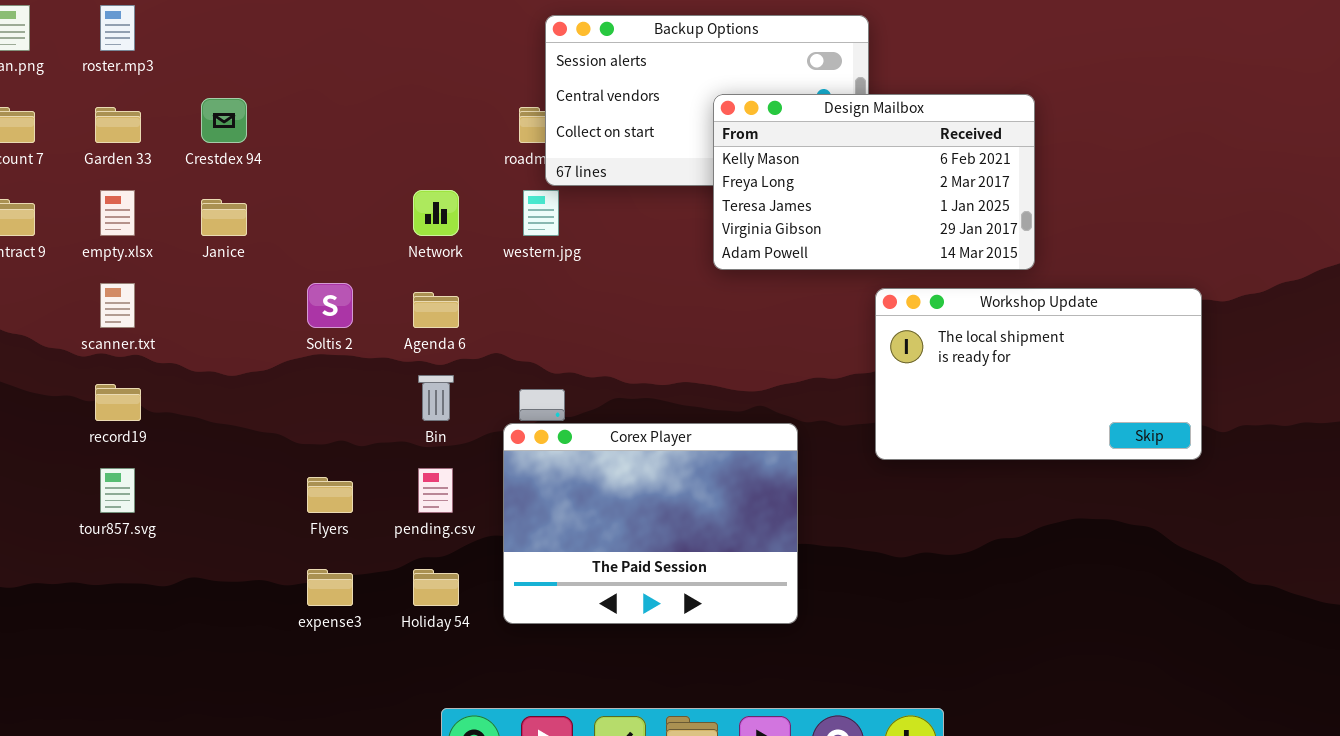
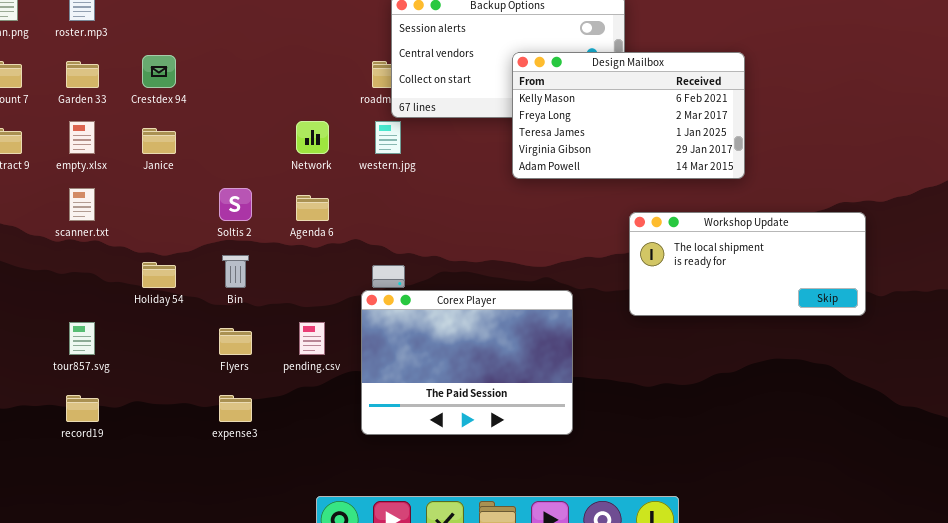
Workshop Update: [875,288,1202,460] -> [629,212,866,316], resized
Bin: [418,375,454,421] -> [222,255,249,288], moved
record19: [95,384,141,421] -> [66,395,99,422], moved
Holiday 54: [413,569,459,606] -> [142,262,176,288], moved

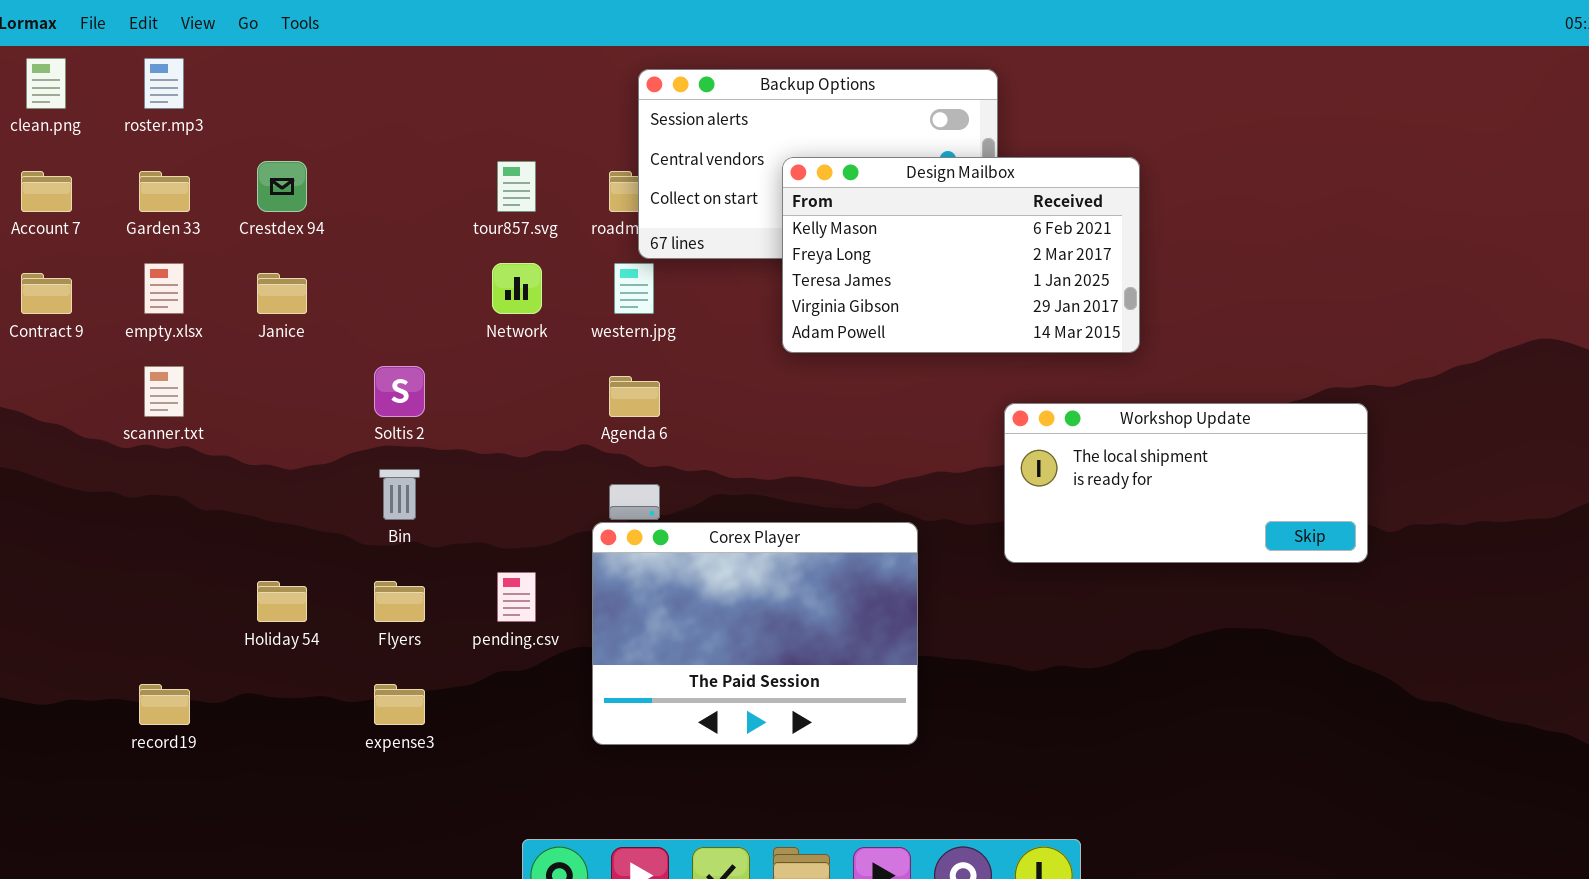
Design Mailbox: [512,52,745,179] -> [782,157,1140,353], moved
Agenda 6: [296,195,329,221] -> [609,376,660,417], moved
Holiday 54: [142,262,176,288] -> [257,581,307,622], moved
tour857.svg: [69,322,95,355] -> [497,161,536,212], moved

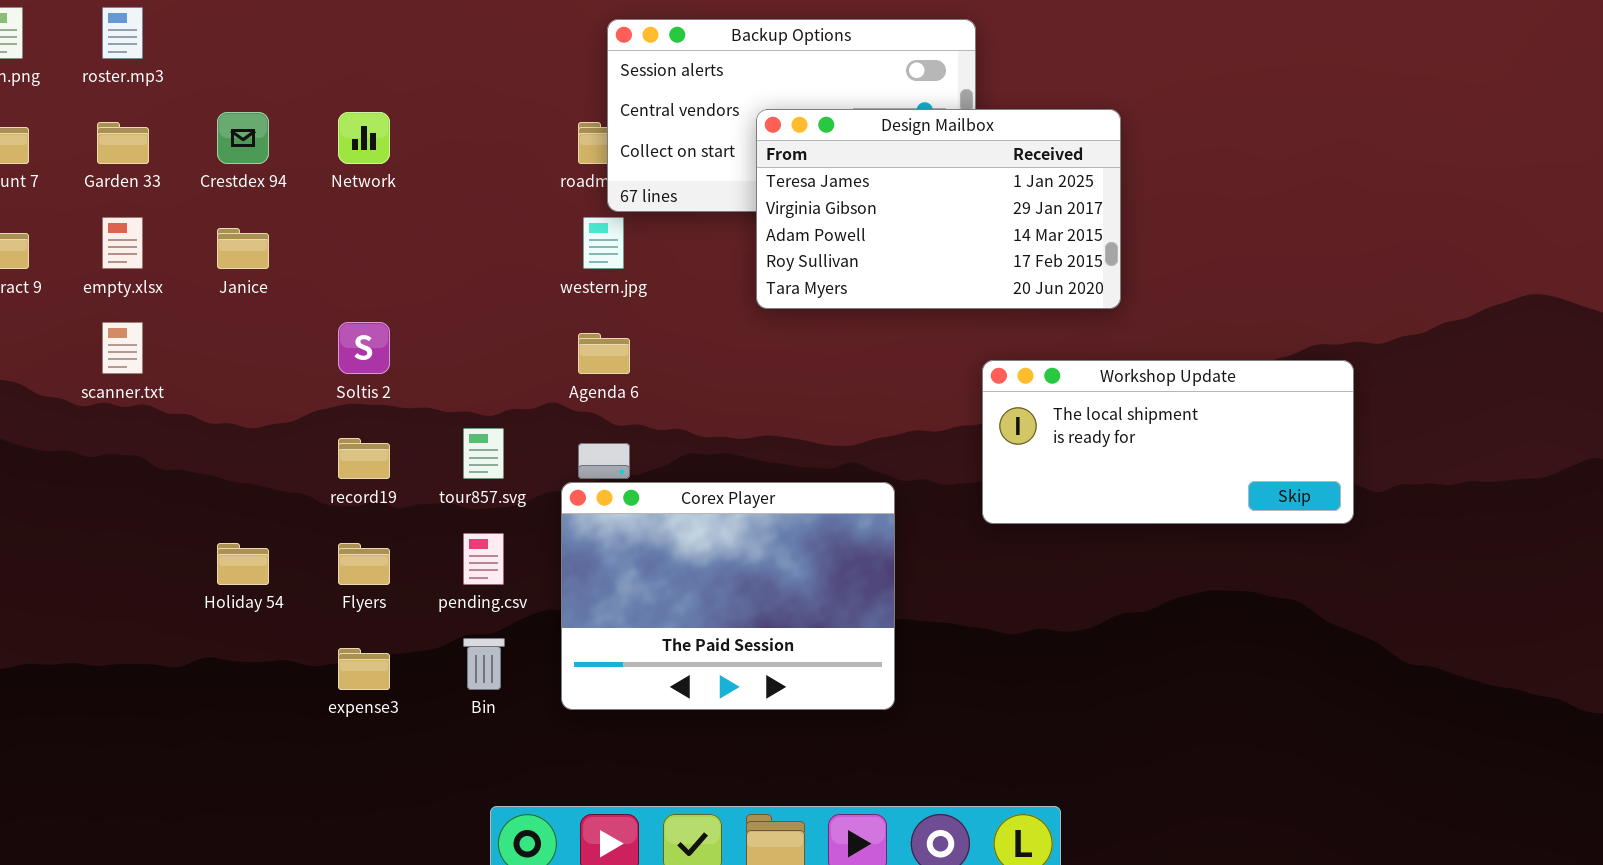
Design Mailbox: [782,157,1140,353] -> [756,109,1121,309], scrolled down 2 rows
tour857.svg: [497,161,536,212] -> [463,428,504,479], moved
Network: [492,263,542,314] -> [338,112,390,164], moved
Bin: [379,469,420,520] -> [463,638,505,690], moved
record19: [139,684,190,725] -> [338,438,390,479], moved

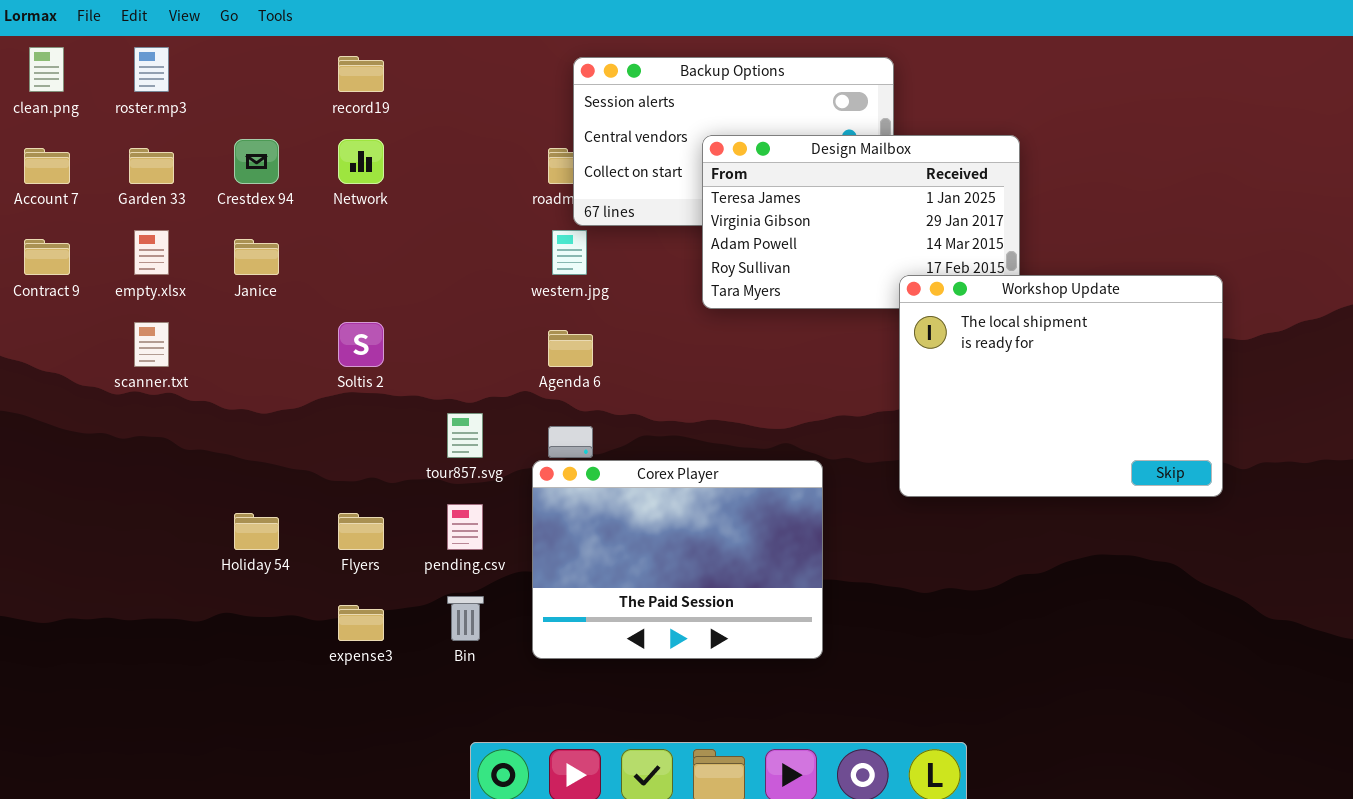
Workshop Update: [982,360,1354,524] -> [899,275,1223,497], resized
record19: [338,438,390,479] -> [338,56,384,92], moved

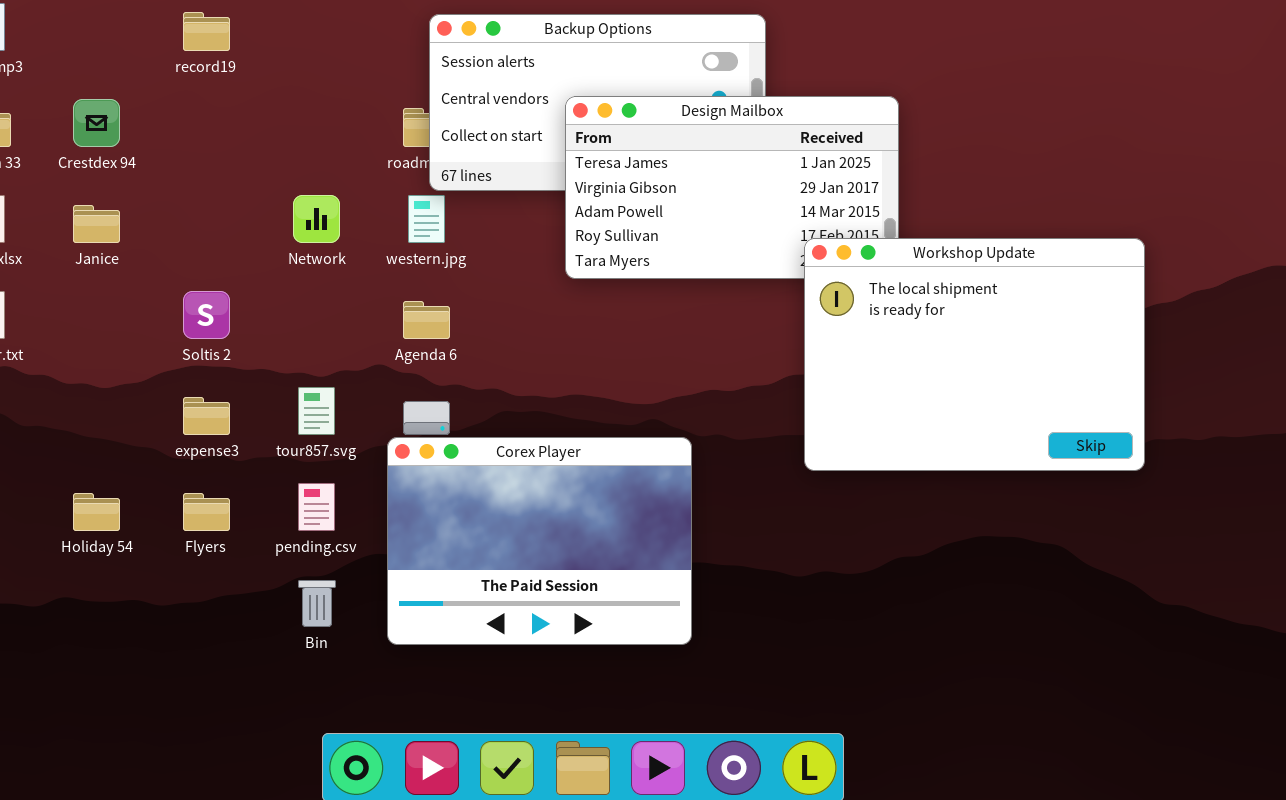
Network: [338,139,384,184] -> [293,195,340,243], moved
Workshop Update: [899,275,1223,497] -> [804,238,1145,471], moved
expense3: [338,605,384,641] -> [183,397,230,435], moved

